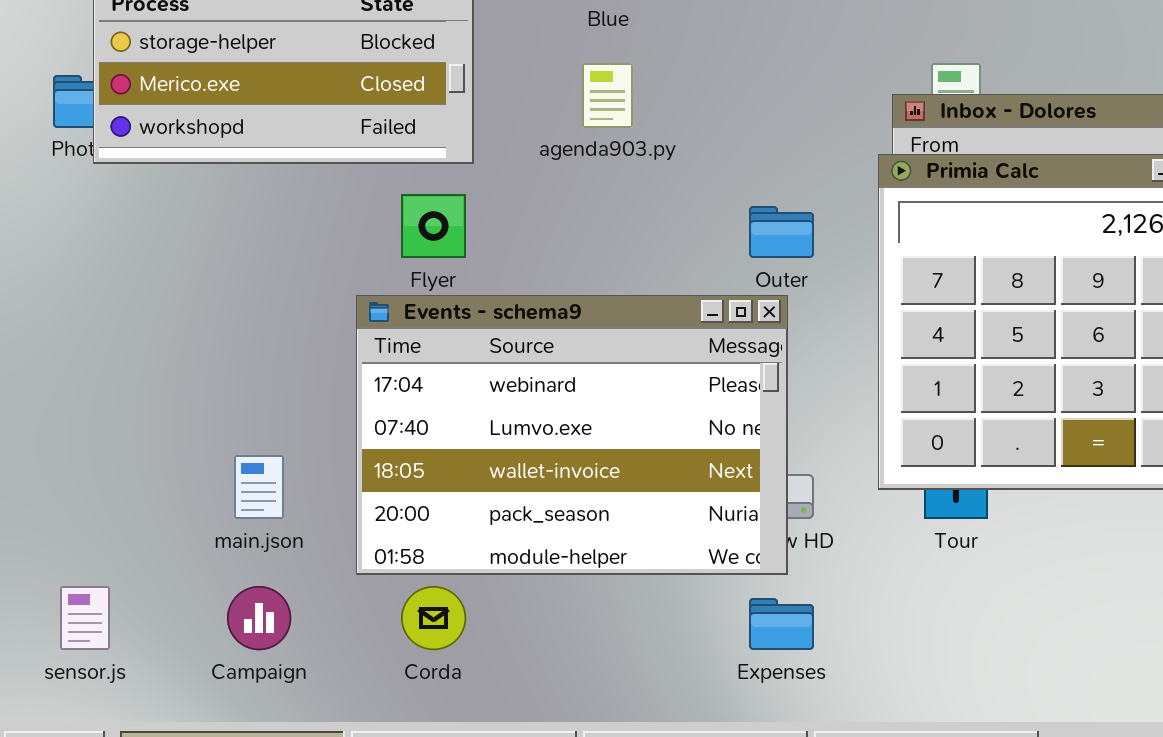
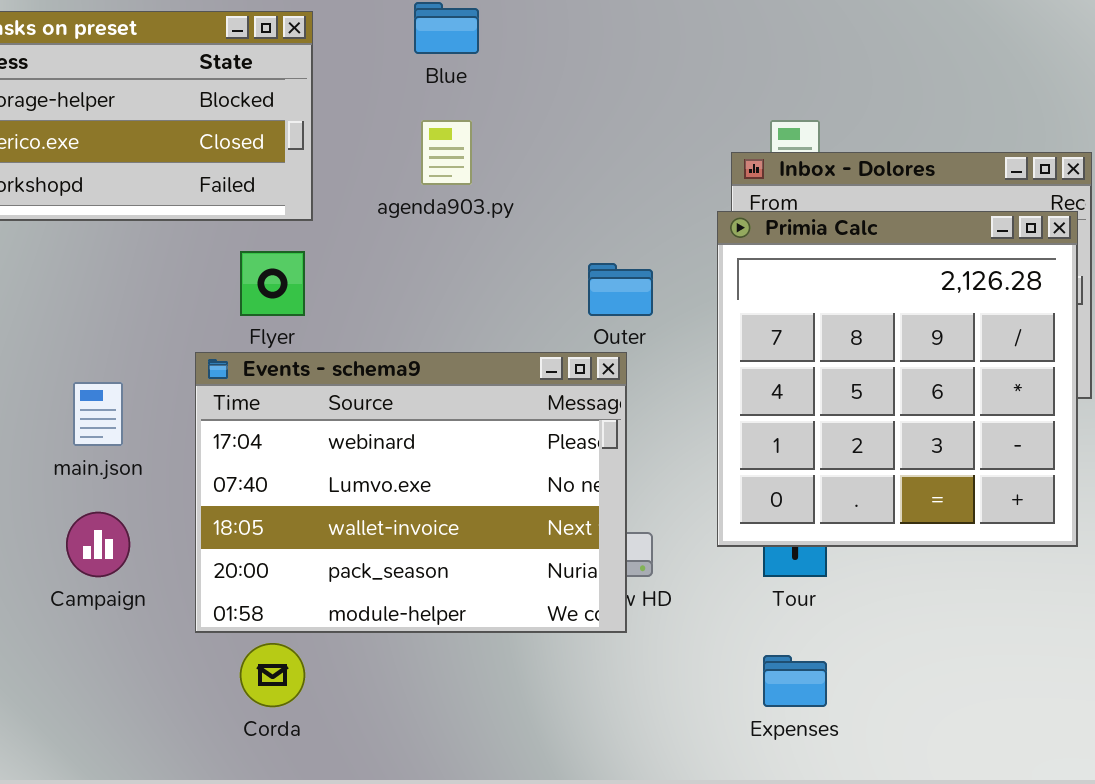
main.json: [234,455,284,519] -> [73,382,123,446], moved
Campaign: [227,586,291,650] -> [66,512,130,577], moved
Expenses: [749,598,814,650] -> [763,655,827,707], moved

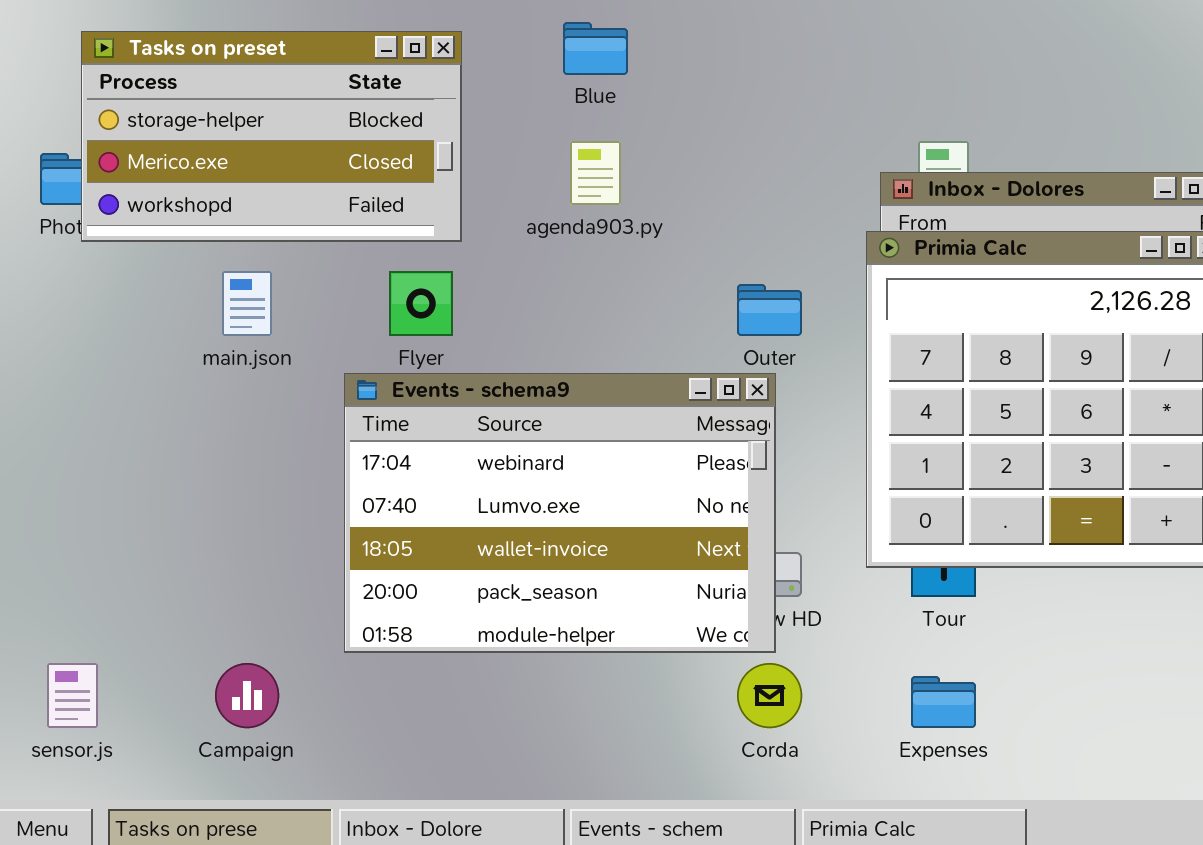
main.json: [73,382,123,446] -> [222,271,272,336], moved
Campaign: [66,512,130,577] -> [215,663,279,728], moved
Corda: [240,643,305,707] -> [737,663,802,728], moved

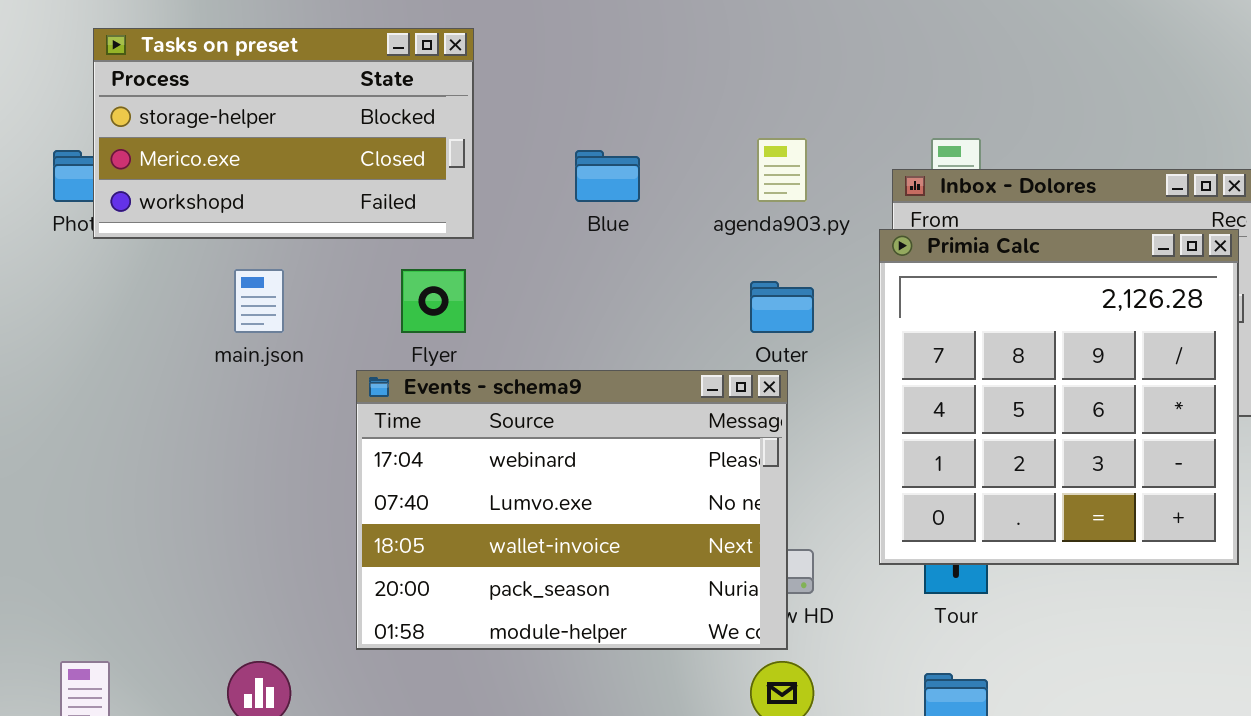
Blue: [563,22,628,75] -> [575,150,640,202], moved
agenda903.py: [570,141,621,205] -> [757,138,807,202], moved

